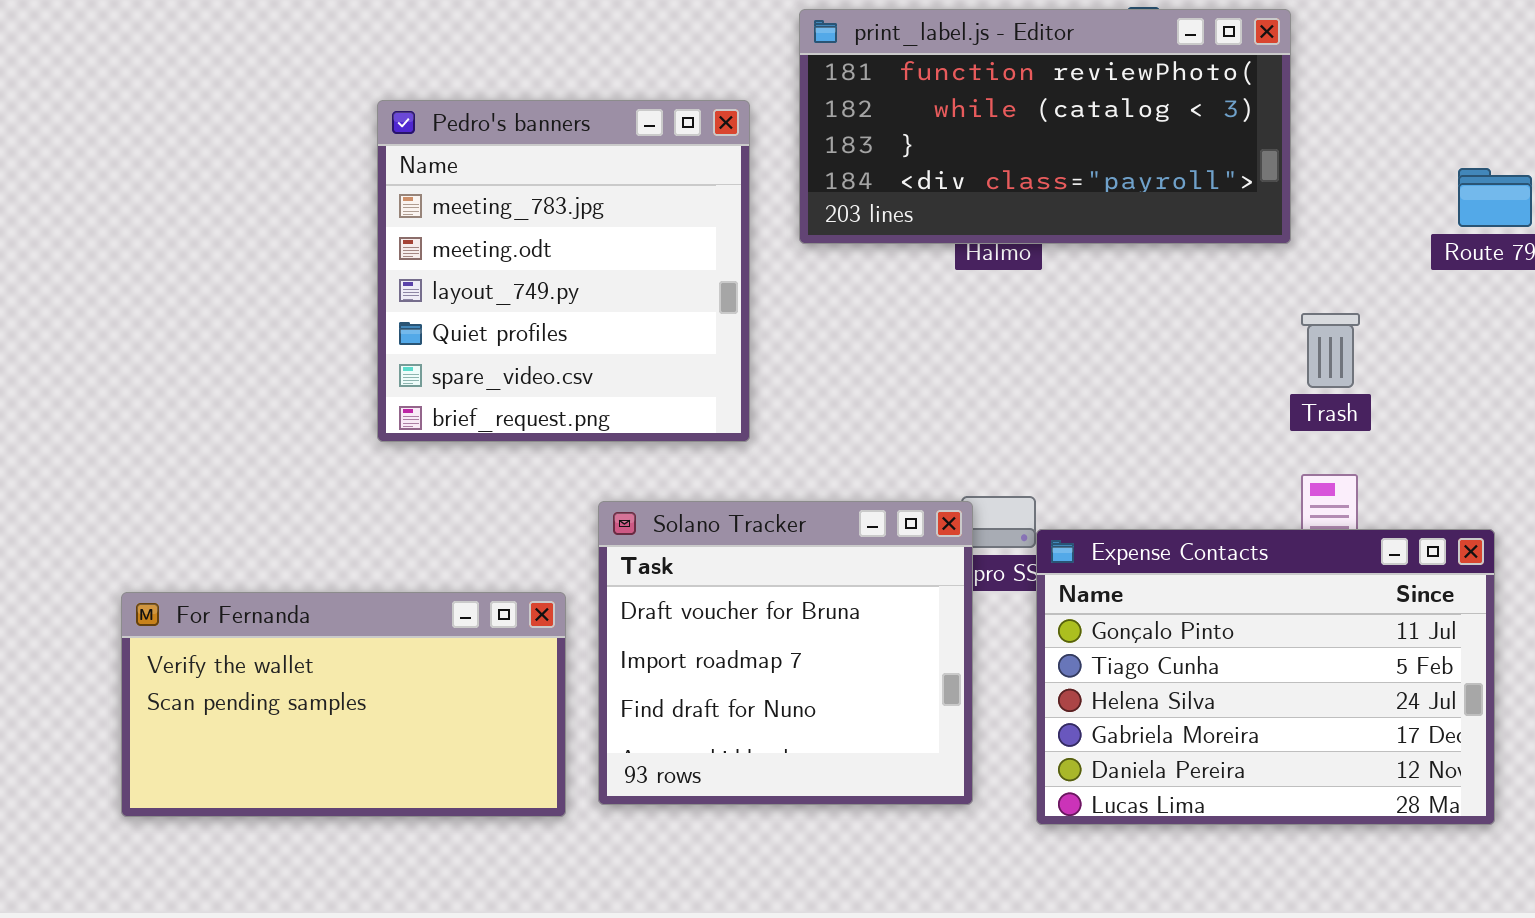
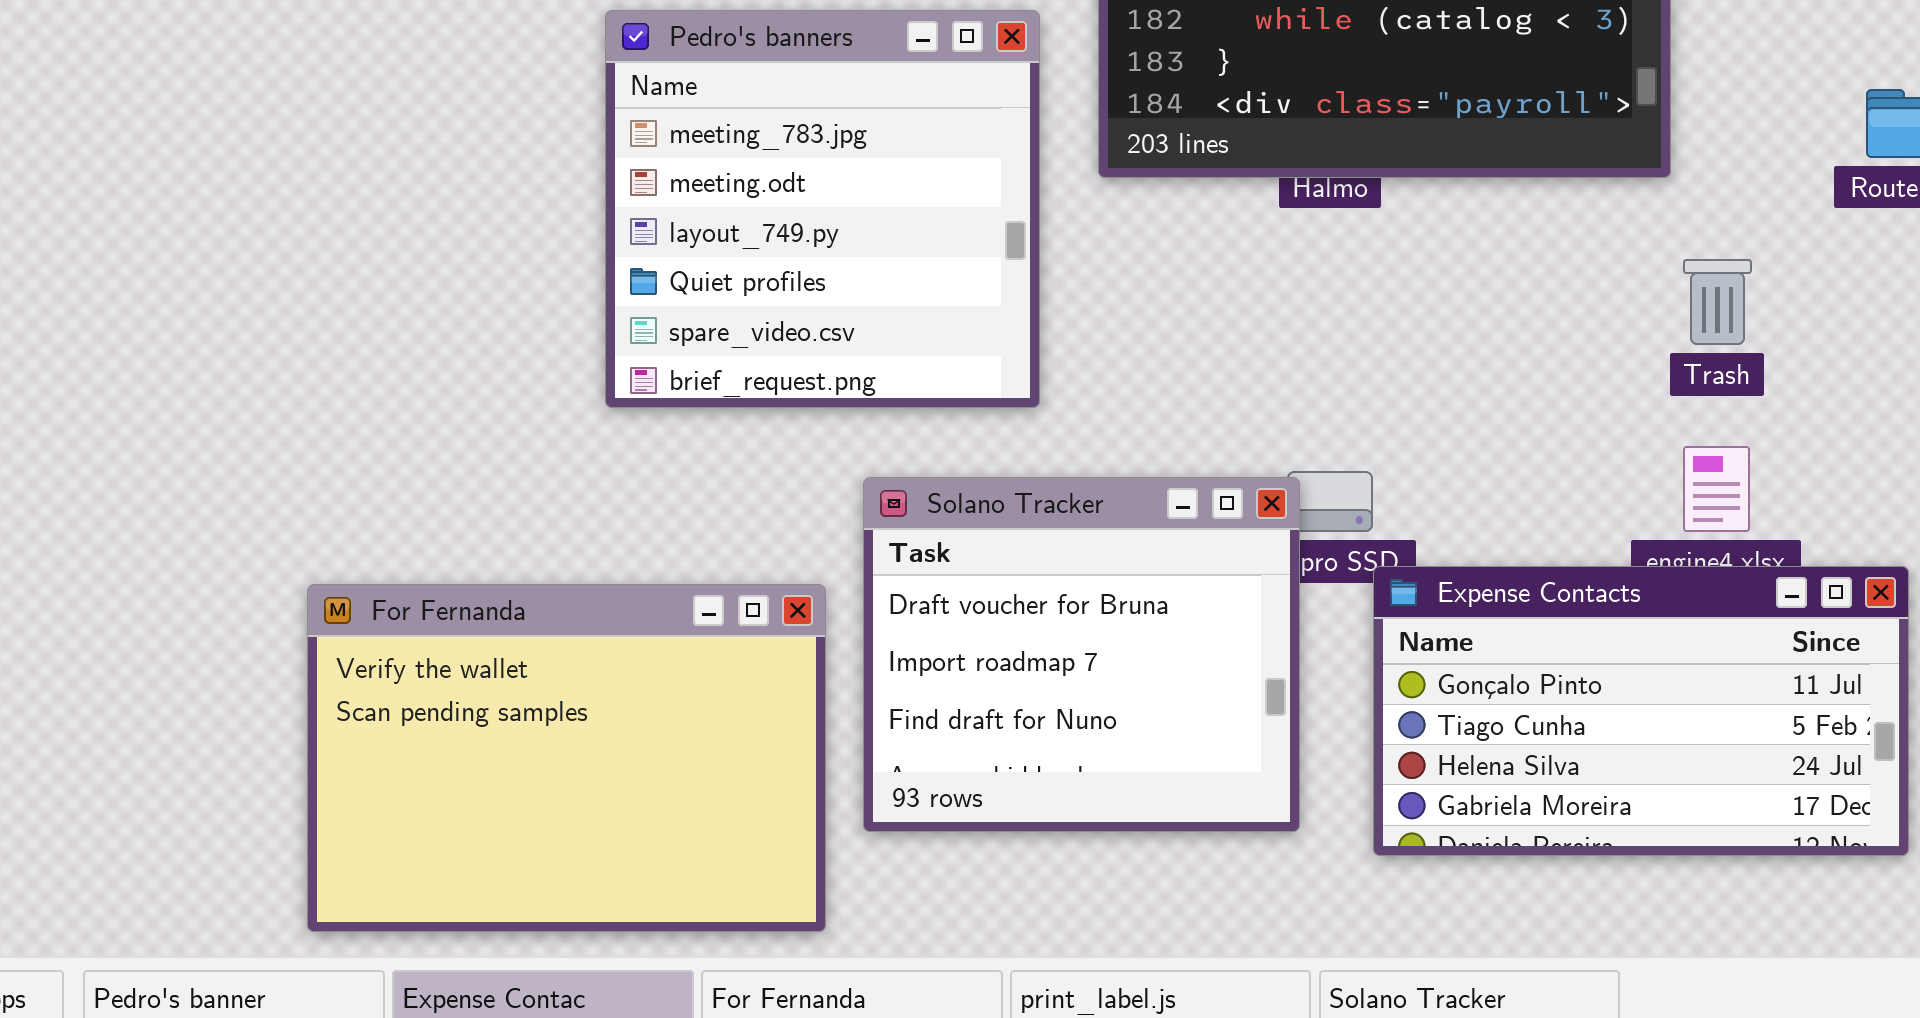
Expense Contacts: [1036,529,1495,825] -> [1373,566,1909,856], resized
For Fernanda: [121,592,566,817] -> [307,584,826,932], resized

